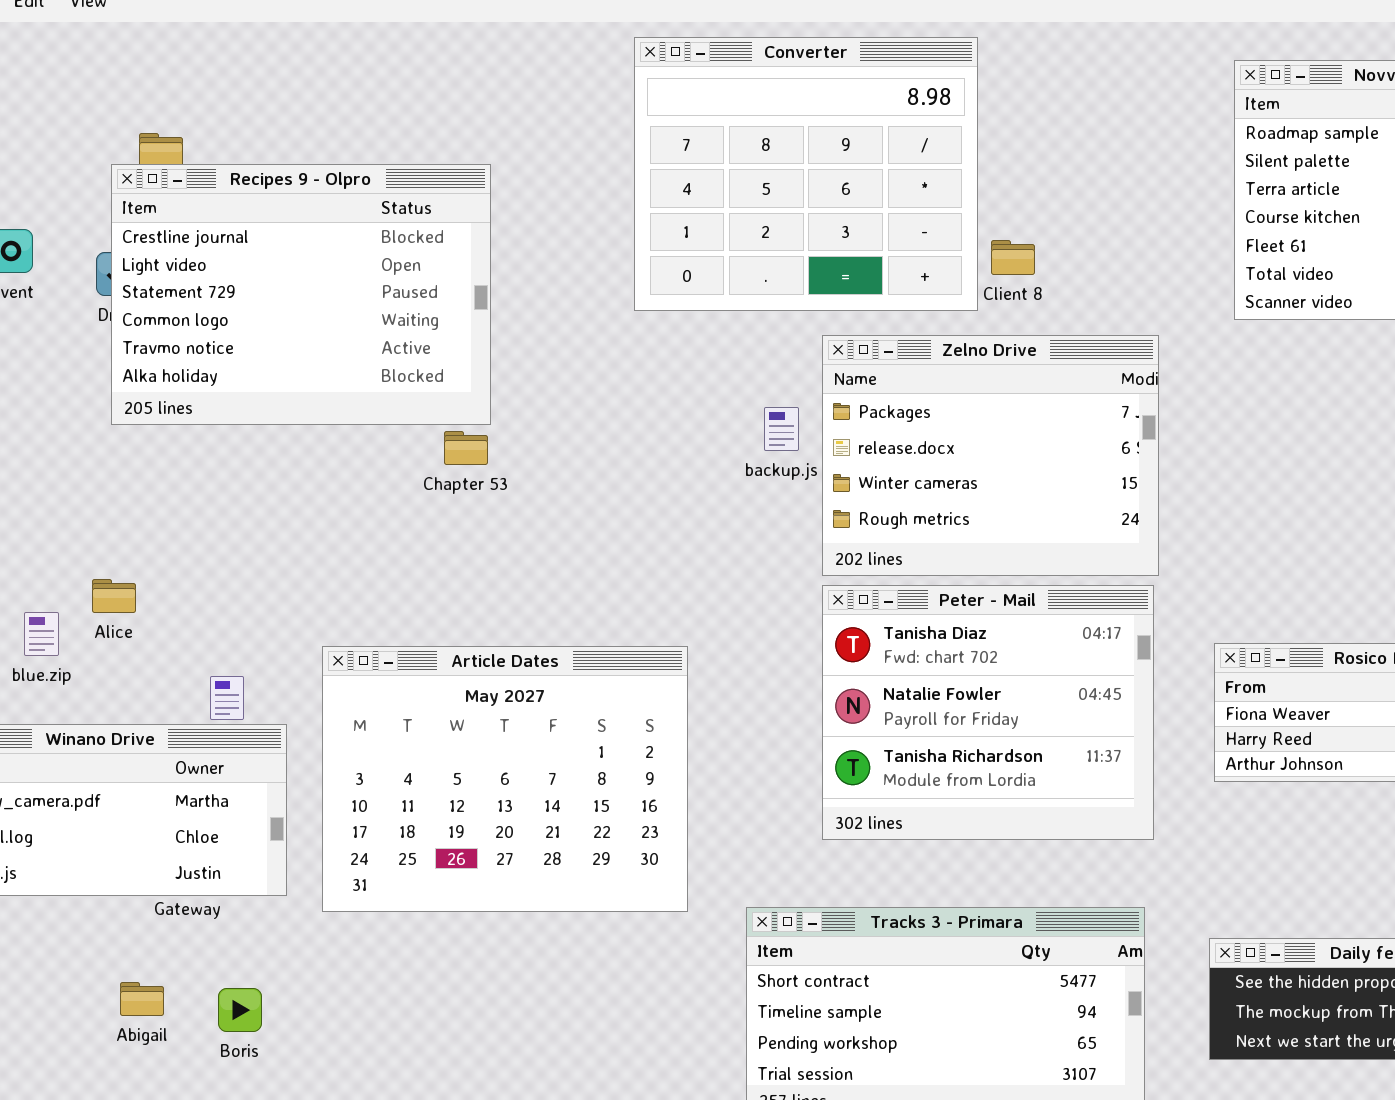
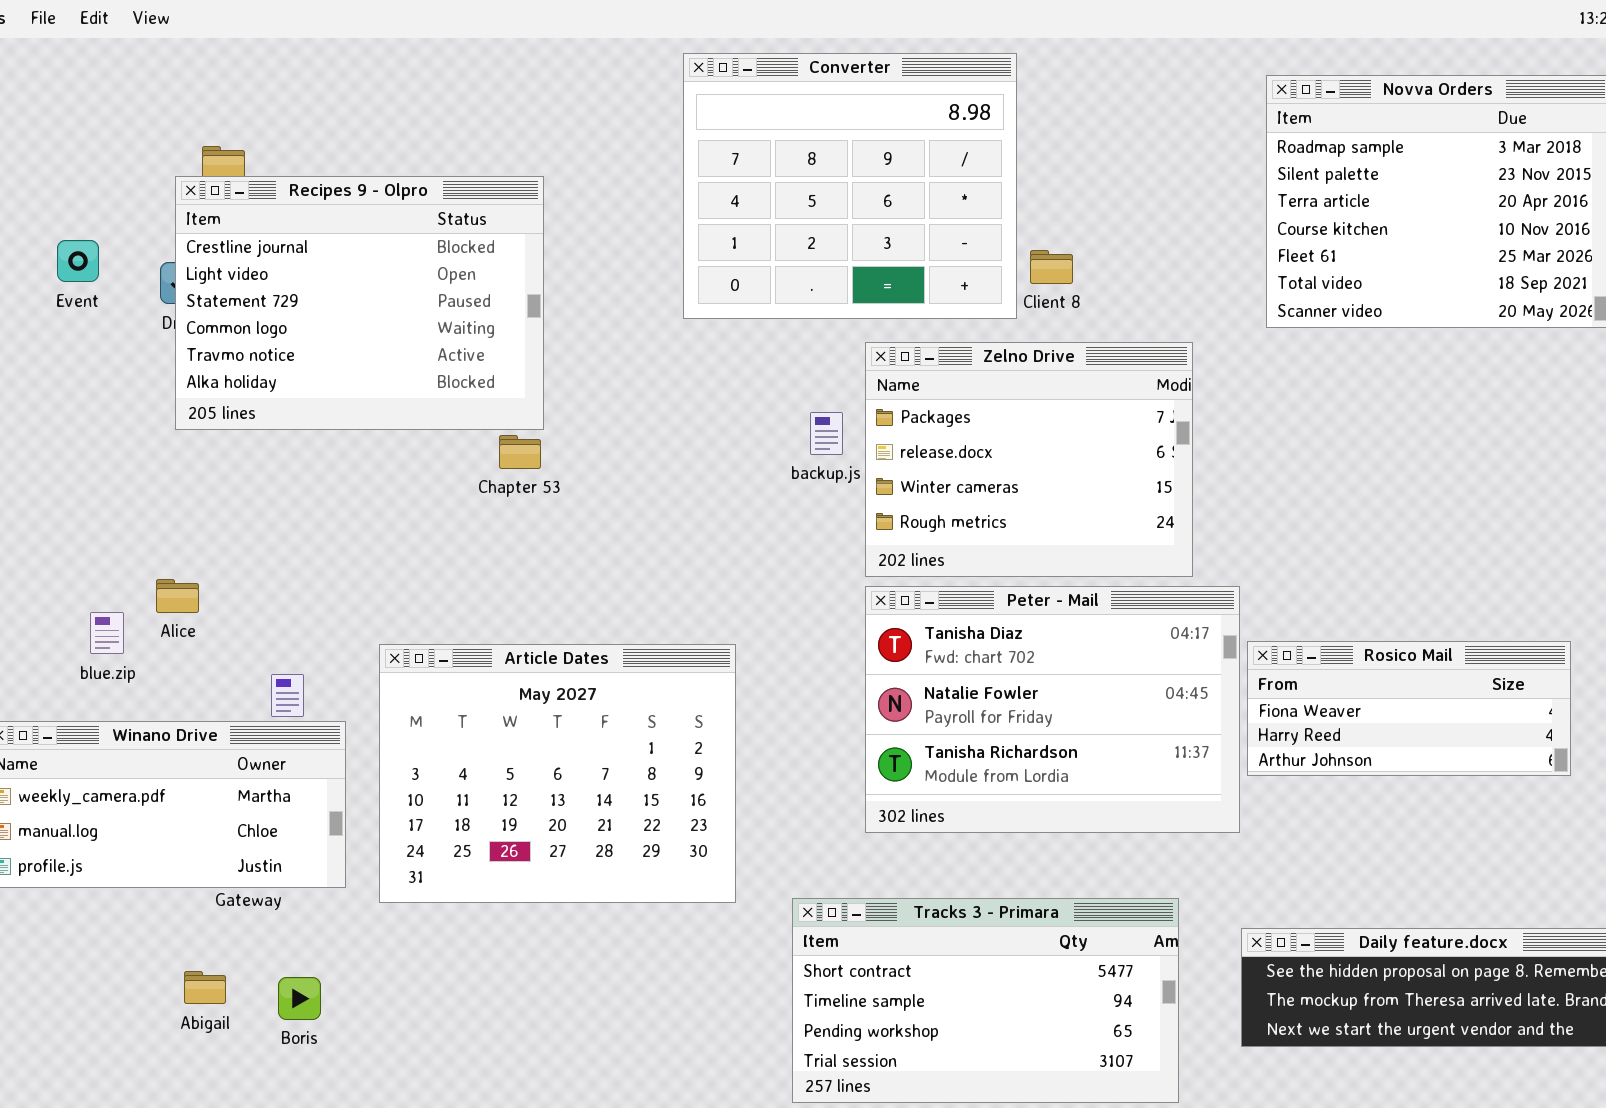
Peter - Mail: [822,585,1154,840] -> [865,586,1240,833], resized

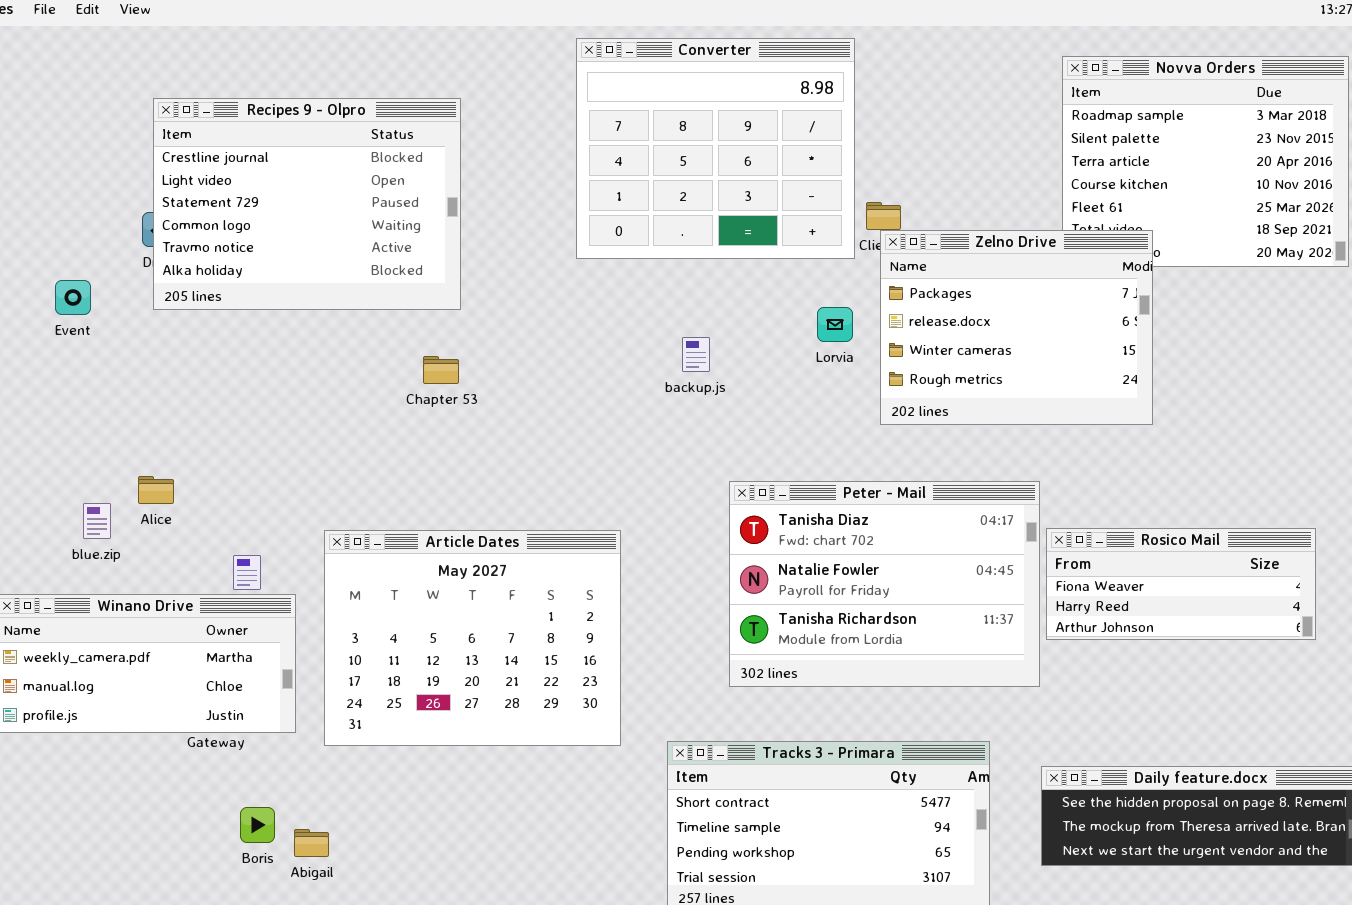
Recipes 9 - Olpro: [175,176,544,430] -> [153,98,461,310], moved
Event: [57,240,99,282] -> [55,280,91,315], moved
Zelno Drive: [865,342,1193,577] -> [880,230,1153,425], moved
Abigail: [184,971,226,1004] -> [294,829,329,857], moved

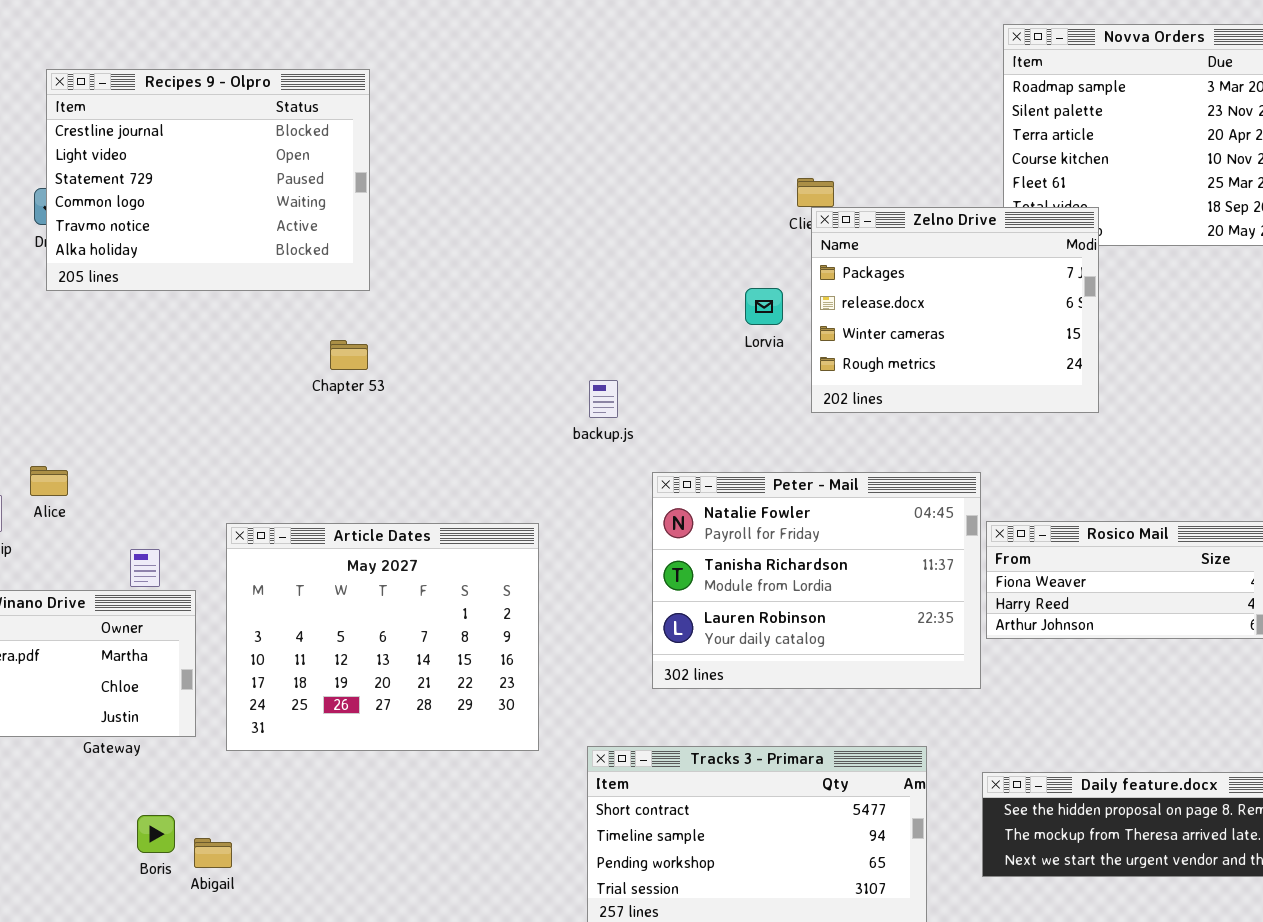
Converter: [576,38,855,259] -> none, closed
backup.js: [682,337,710,372] -> [589,380,618,418], moved
Peter - Mail: [729,481,1040,687] -> [652,472,981,689], scrolled down 1 row

